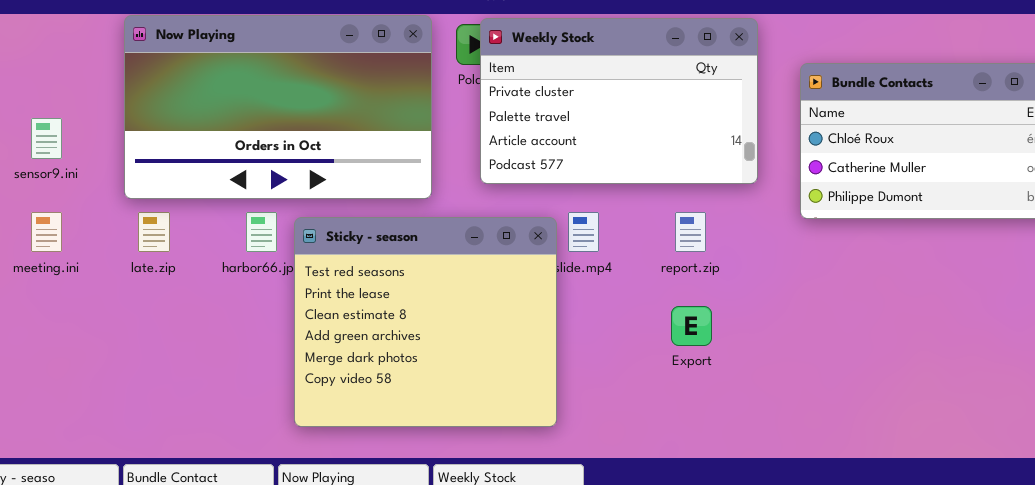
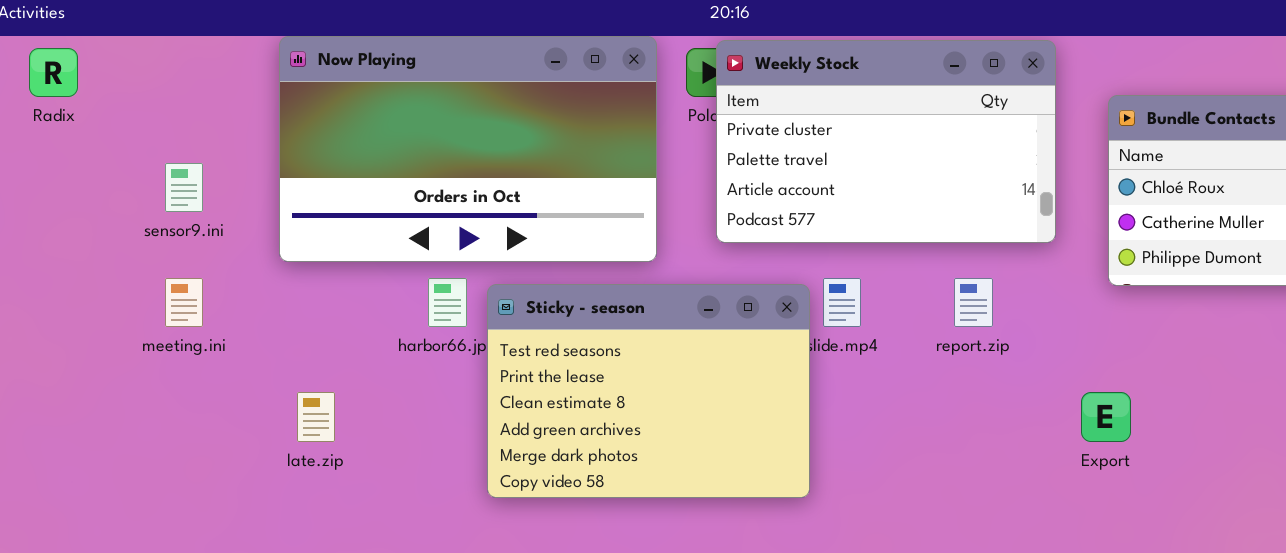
late.zip: [138,212,170,252] -> [297,392,335,442], moved
Sticky - season: [294,217,557,427] -> [487,284,810,498], resized
Export: [671,306,712,346] -> [1081,392,1131,442], moved

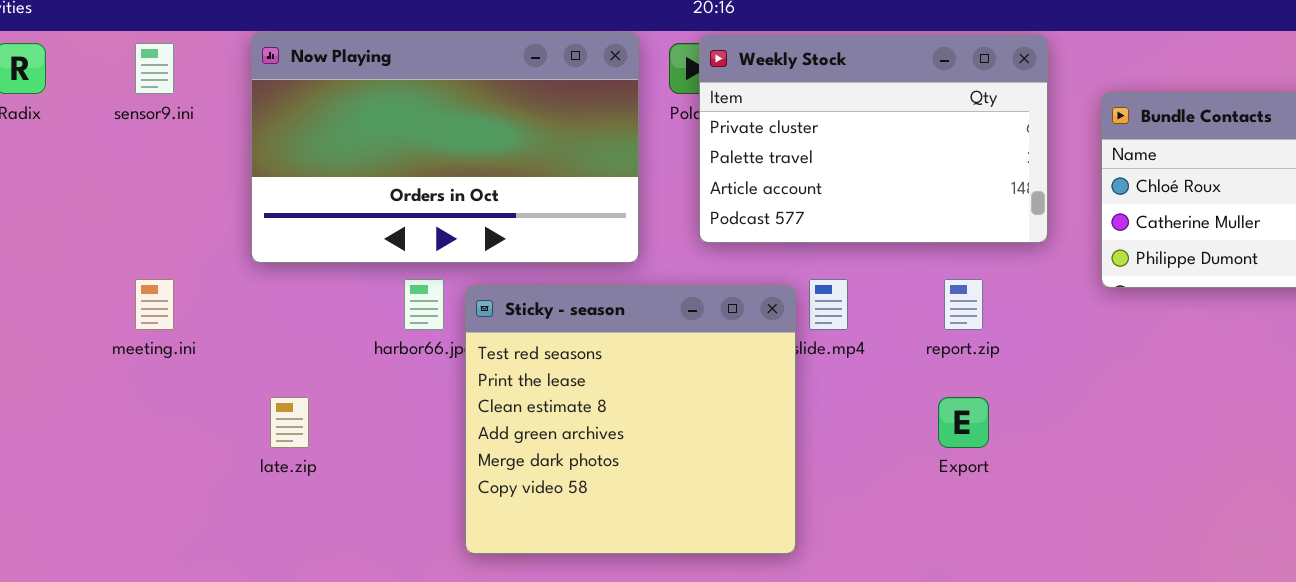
sensor9.ini: [165,163,203,212] -> [135,43,174,94], moved
Sticky - season: [487,284,810,498] -> [465,285,796,554], resized
Export: [1081,392,1131,442] -> [938,397,989,448], moved

